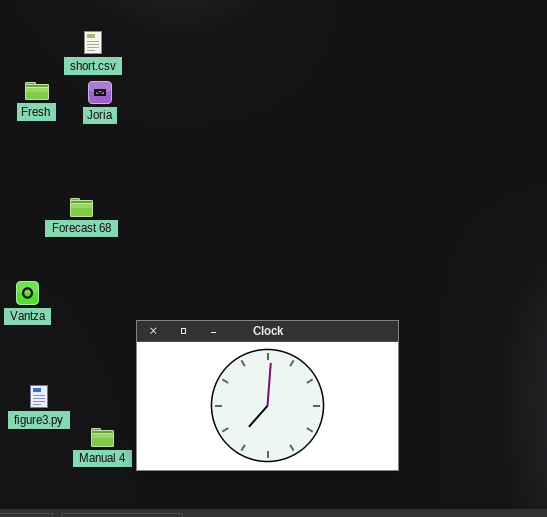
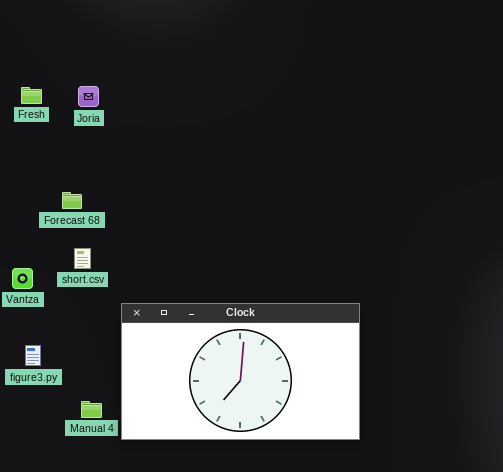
short.csv: [84,31,102,54] -> [74,248,91,269], moved
figure3.py: [30,385,48,408] -> [25,345,41,366], moved

